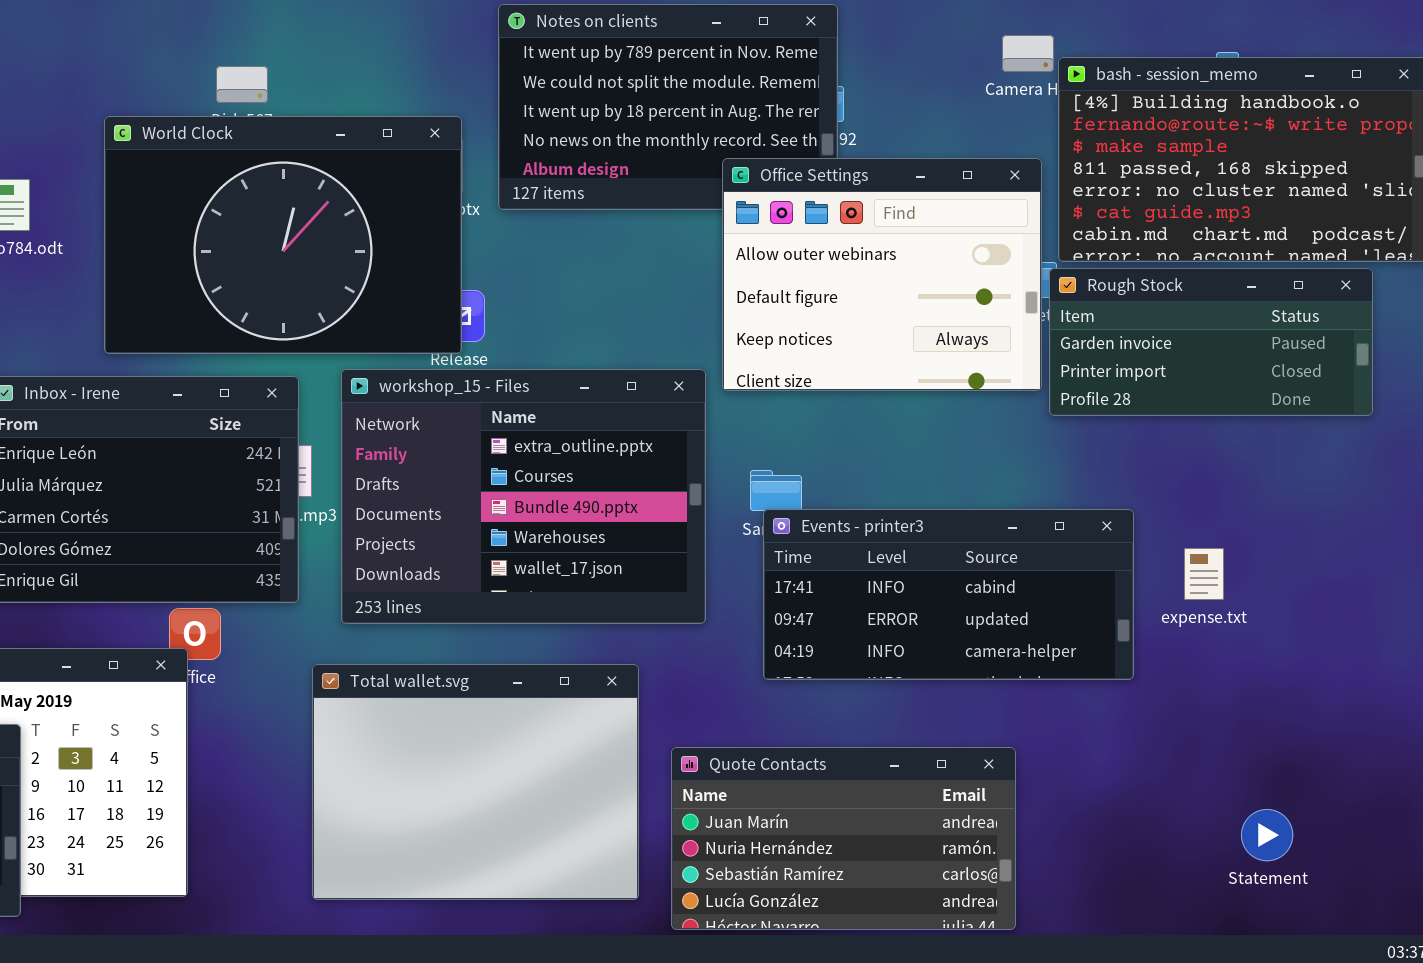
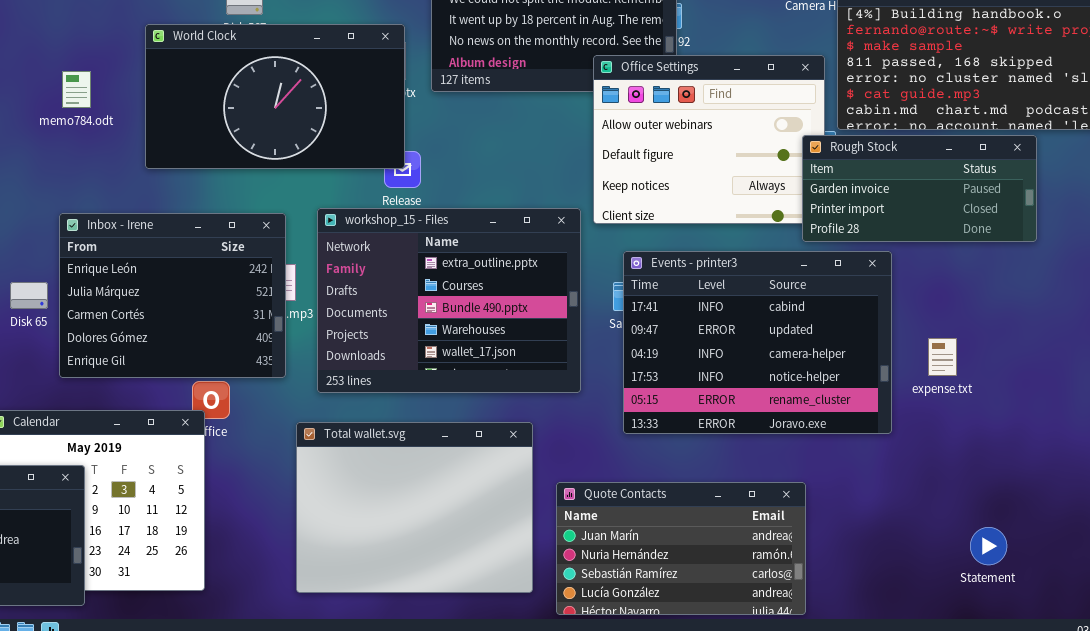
World Clock: [104,116,462,354] -> [145,24,405,169], resized
Rough Stock: [1049,268,1373,416] -> [802,135,1037,242], moved
Events - printer3: [763,509,1134,680] -> [623,251,892,434], resized

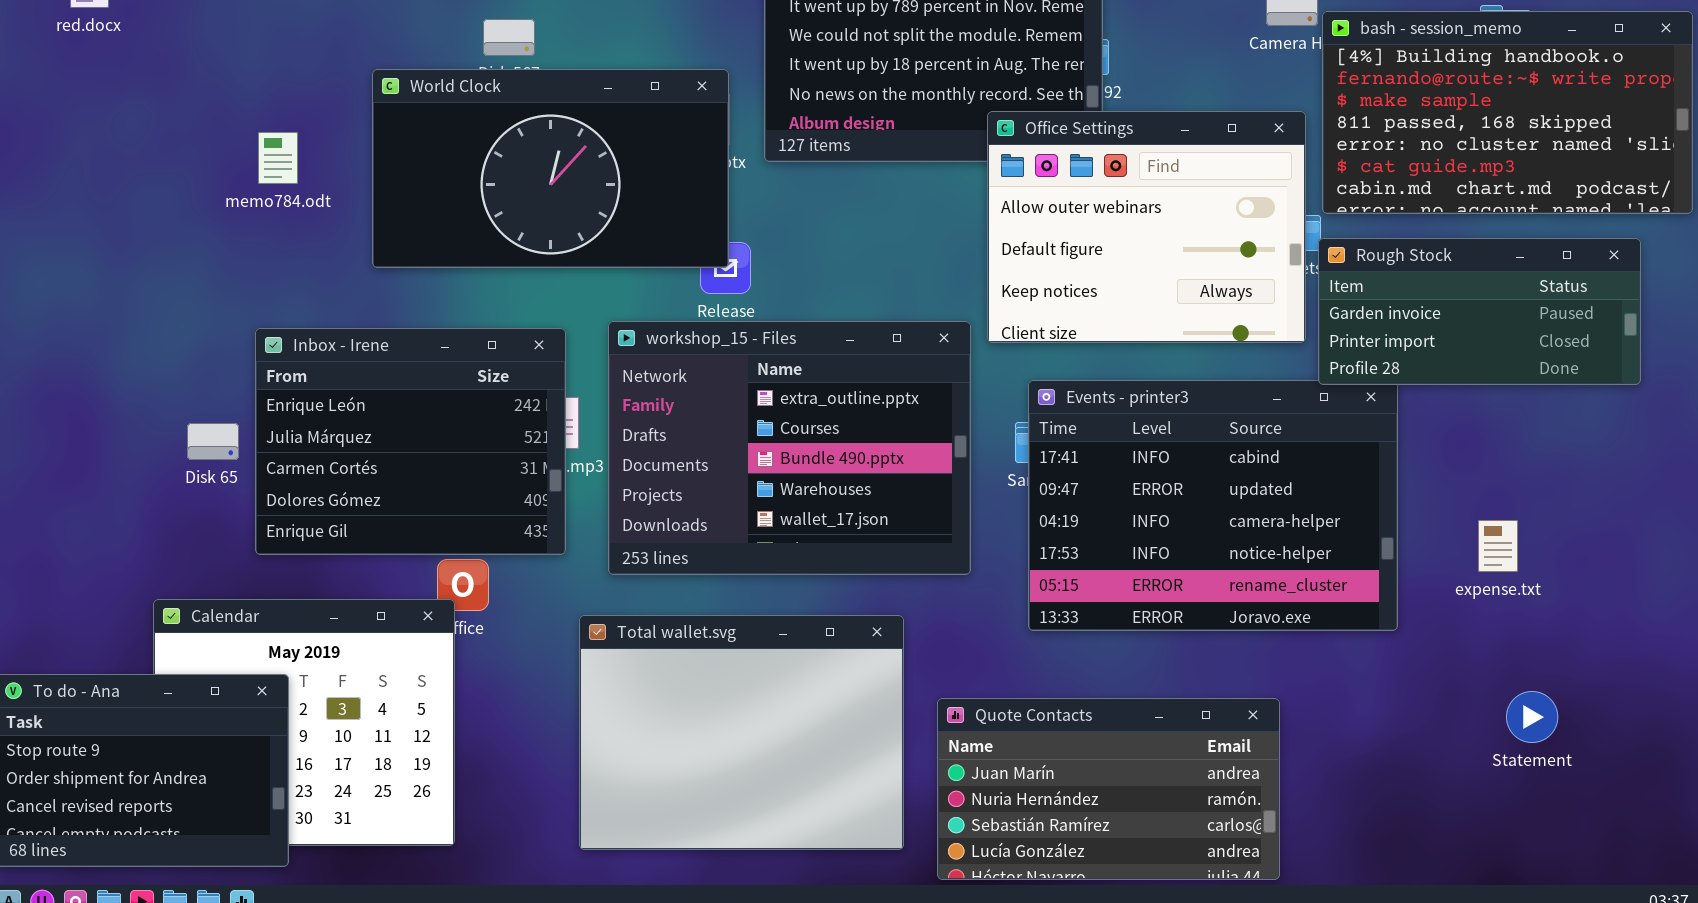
Rough Stock: [802,135,1037,242] -> [1318,238,1641,385], moved
expense.txt: [928,338,957,376] -> [1478,520,1518,572], moved
Statement: [970,527,1007,565] -> [1506,691,1558,743], moved

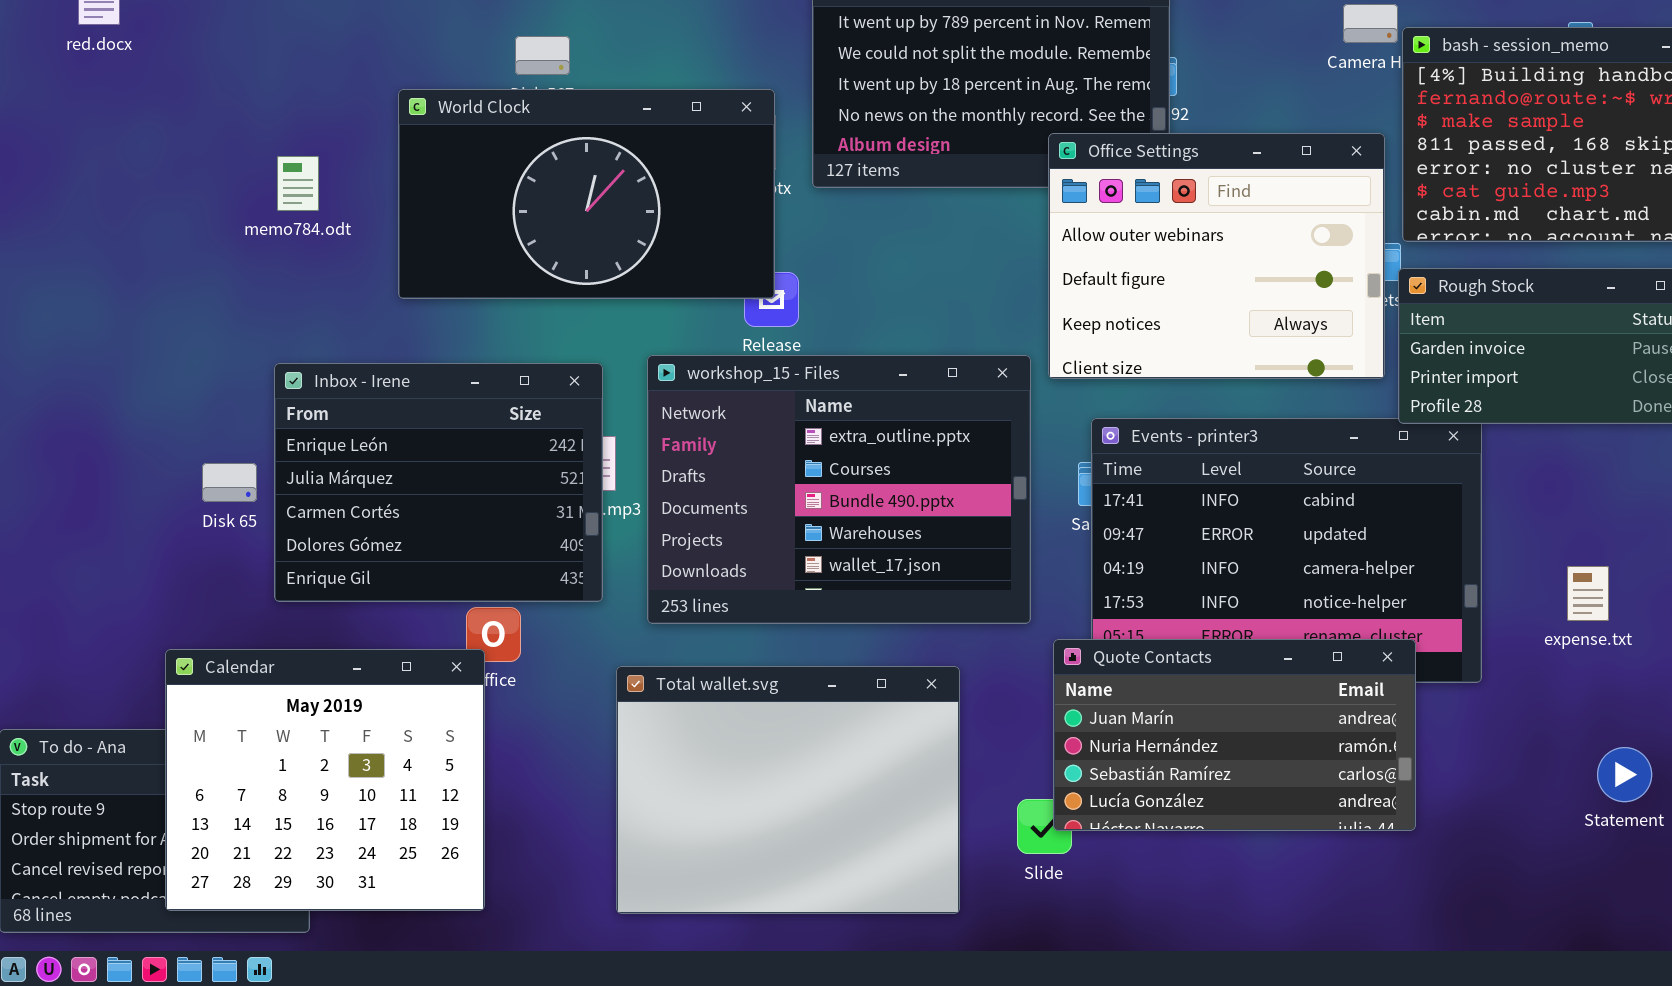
Calendar: [153,599,455,846] -> [165,649,485,911], raised
Quote Contacts: [937,698,1280,880] -> [1053,639,1416,831], moved

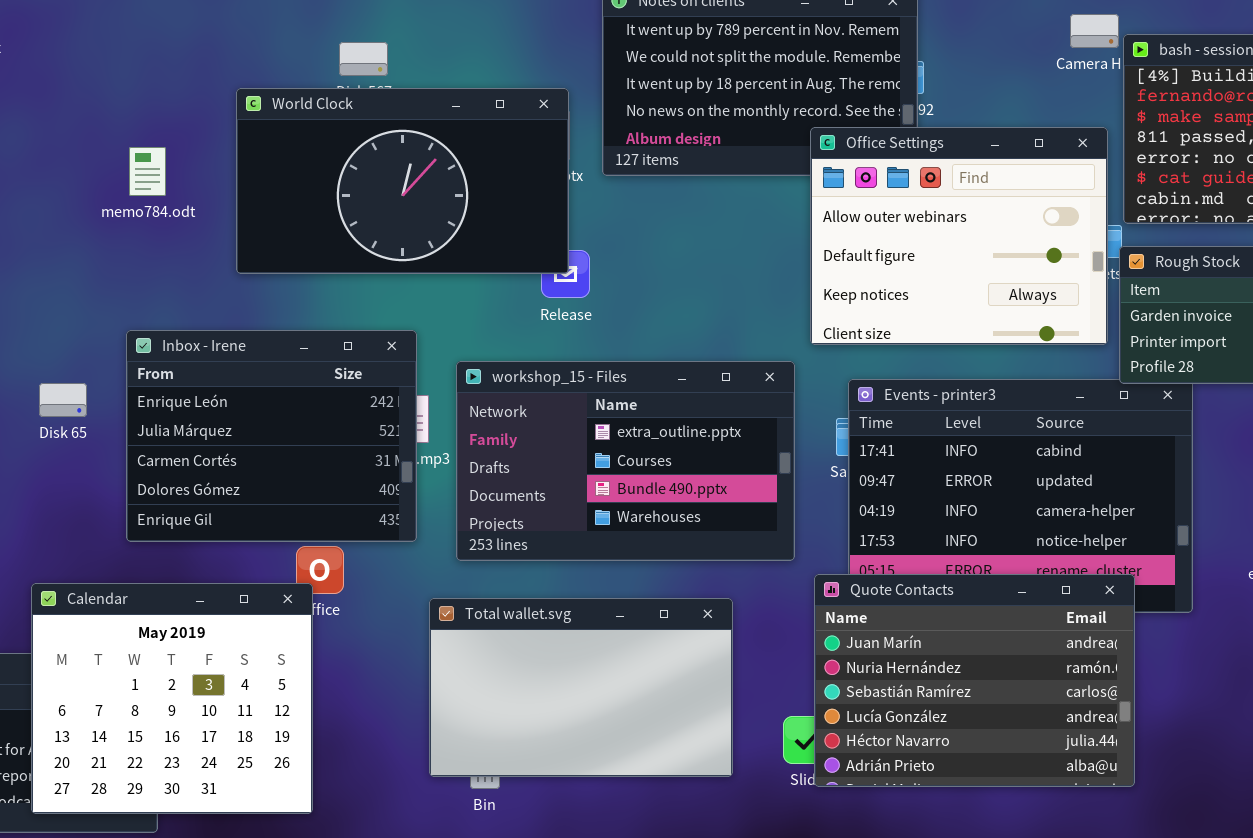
workshop_15 - Files: [647,355,1031,624] -> [456,361,795,561], resized
Disk 65: [202,463,257,502] -> [39,383,87,417], moved
Quote Contacts: [1053,639,1416,831] -> [814,574,1135,787], resized
Total wallet.svg: [616,666,960,914] -> [429,598,733,777], resized

